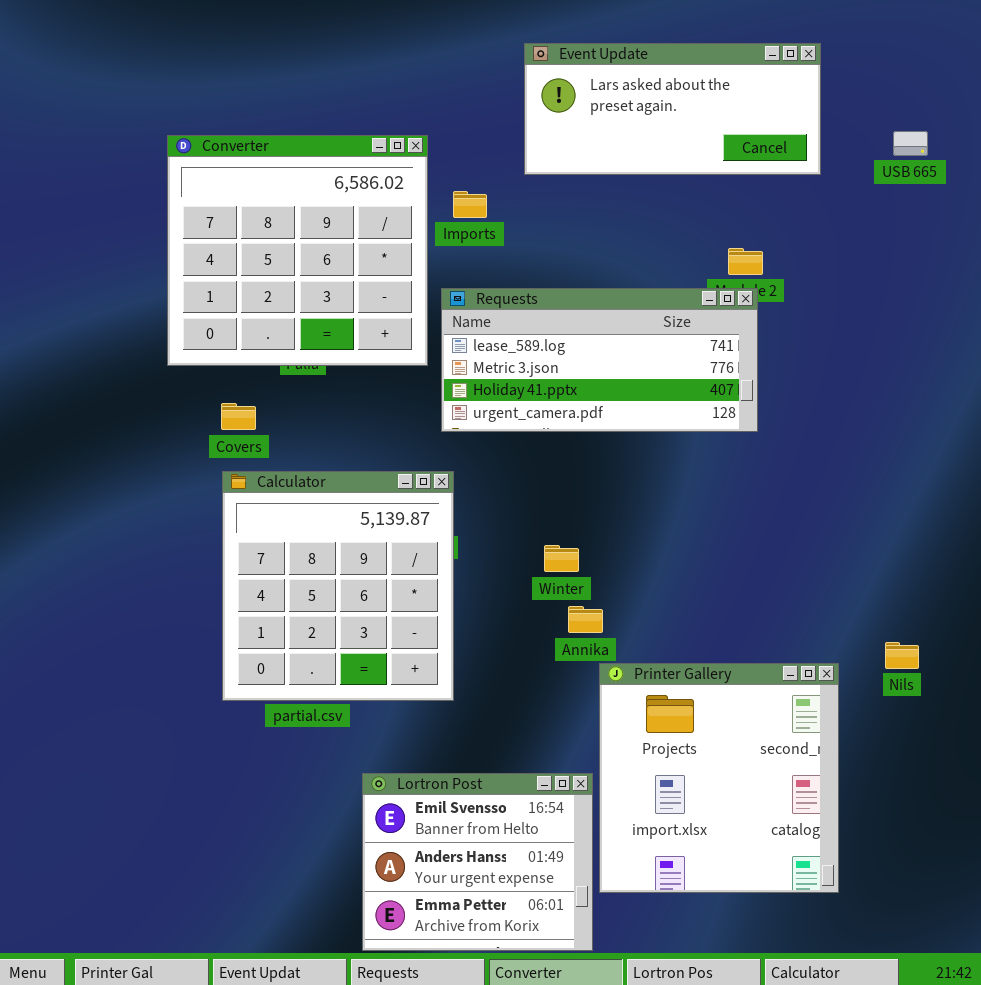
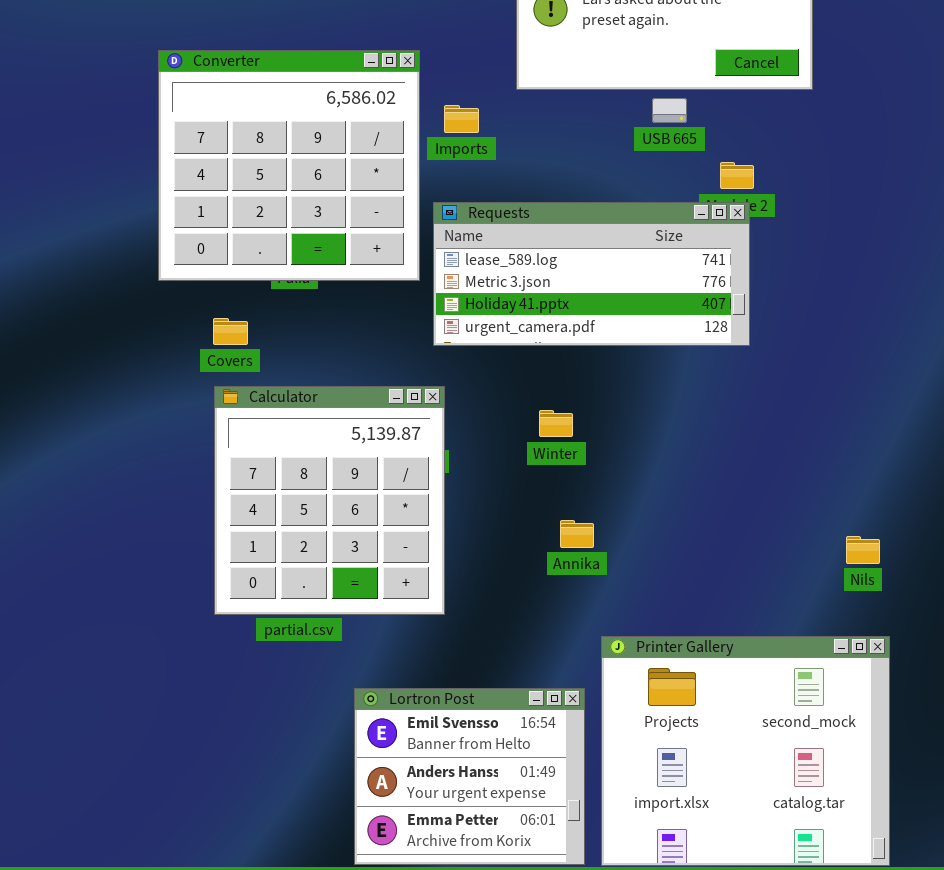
USB 665: [893,131,928,156] -> [652,98,687,123], moved
Winter: [544,545,579,572] -> [539,410,573,437], moved
Nils: [885,642,919,669] -> [846,536,880,564], moved
Printer Gallery: [599,663,839,893] -> [601,636,890,866], moved, resized

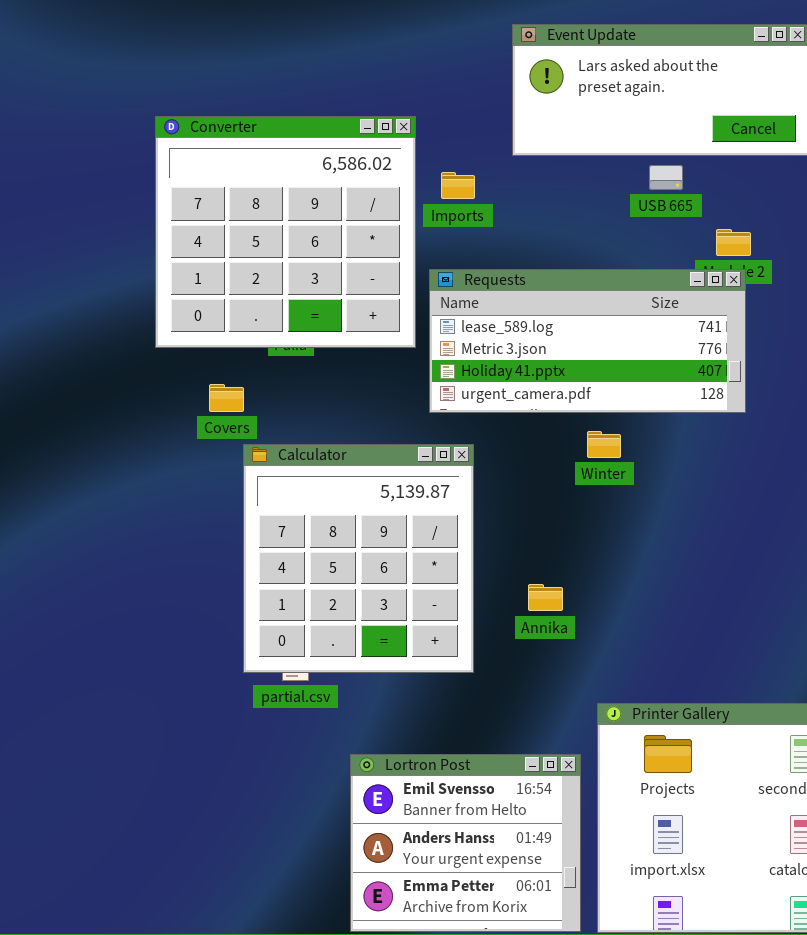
Calculator: [214,386,445,615] -> [243,444,474,673], moved
Winter: [539,410,573,437] -> [587,431,621,458], moved
Annika: [560,520,594,548] -> [528,584,563,611], moved

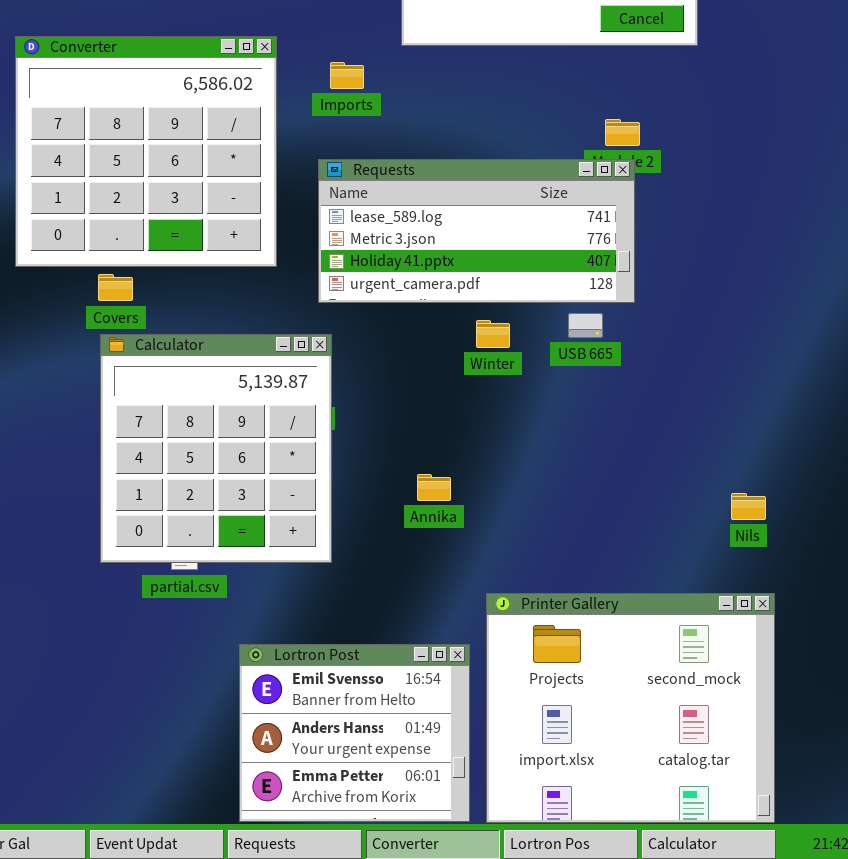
Converter: [155,116,416,348] -> [15,36,277,267], moved
USB 665: [649,165,683,190] -> [568,313,603,338], moved
Calculator: [243,444,474,673] -> [100,334,332,563], moved

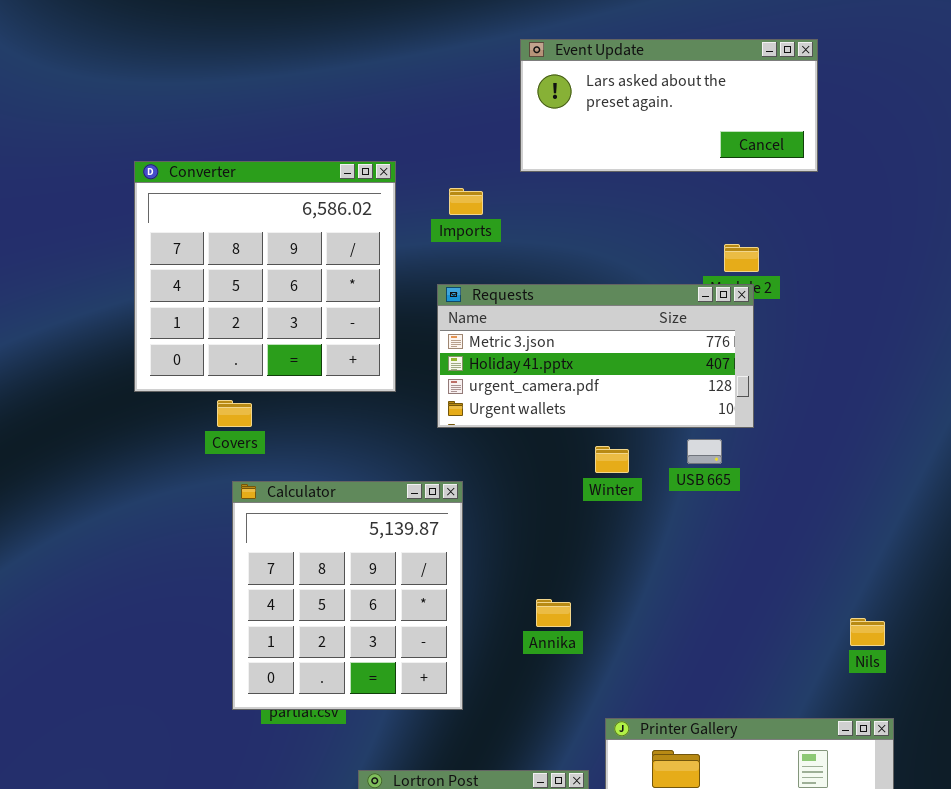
Requests: [318,159,635,303] -> [437,284,754,428], scrolled down 1 row
Calculator: [100,334,332,563] -> [232,481,463,710], moved

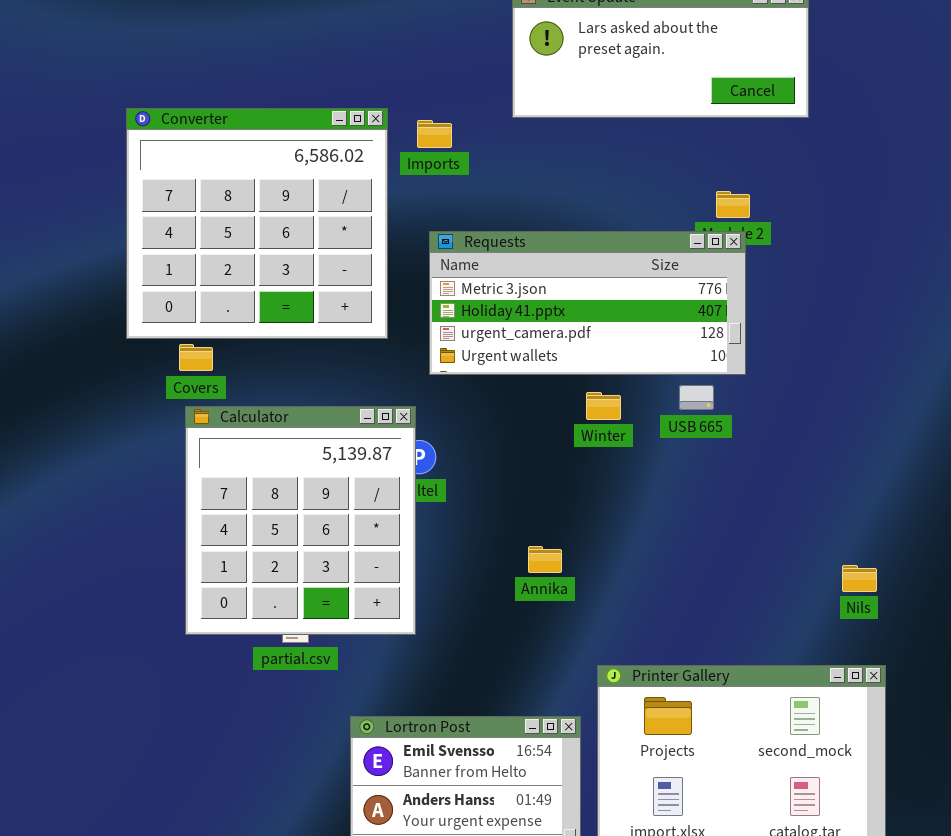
Imports: [449,188,483,215] -> [417,120,452,148], moved
Covers: [217,400,252,427] -> [179,344,213,371], moved
Calculator: [232,481,463,710] -> [185,406,416,635], moved

